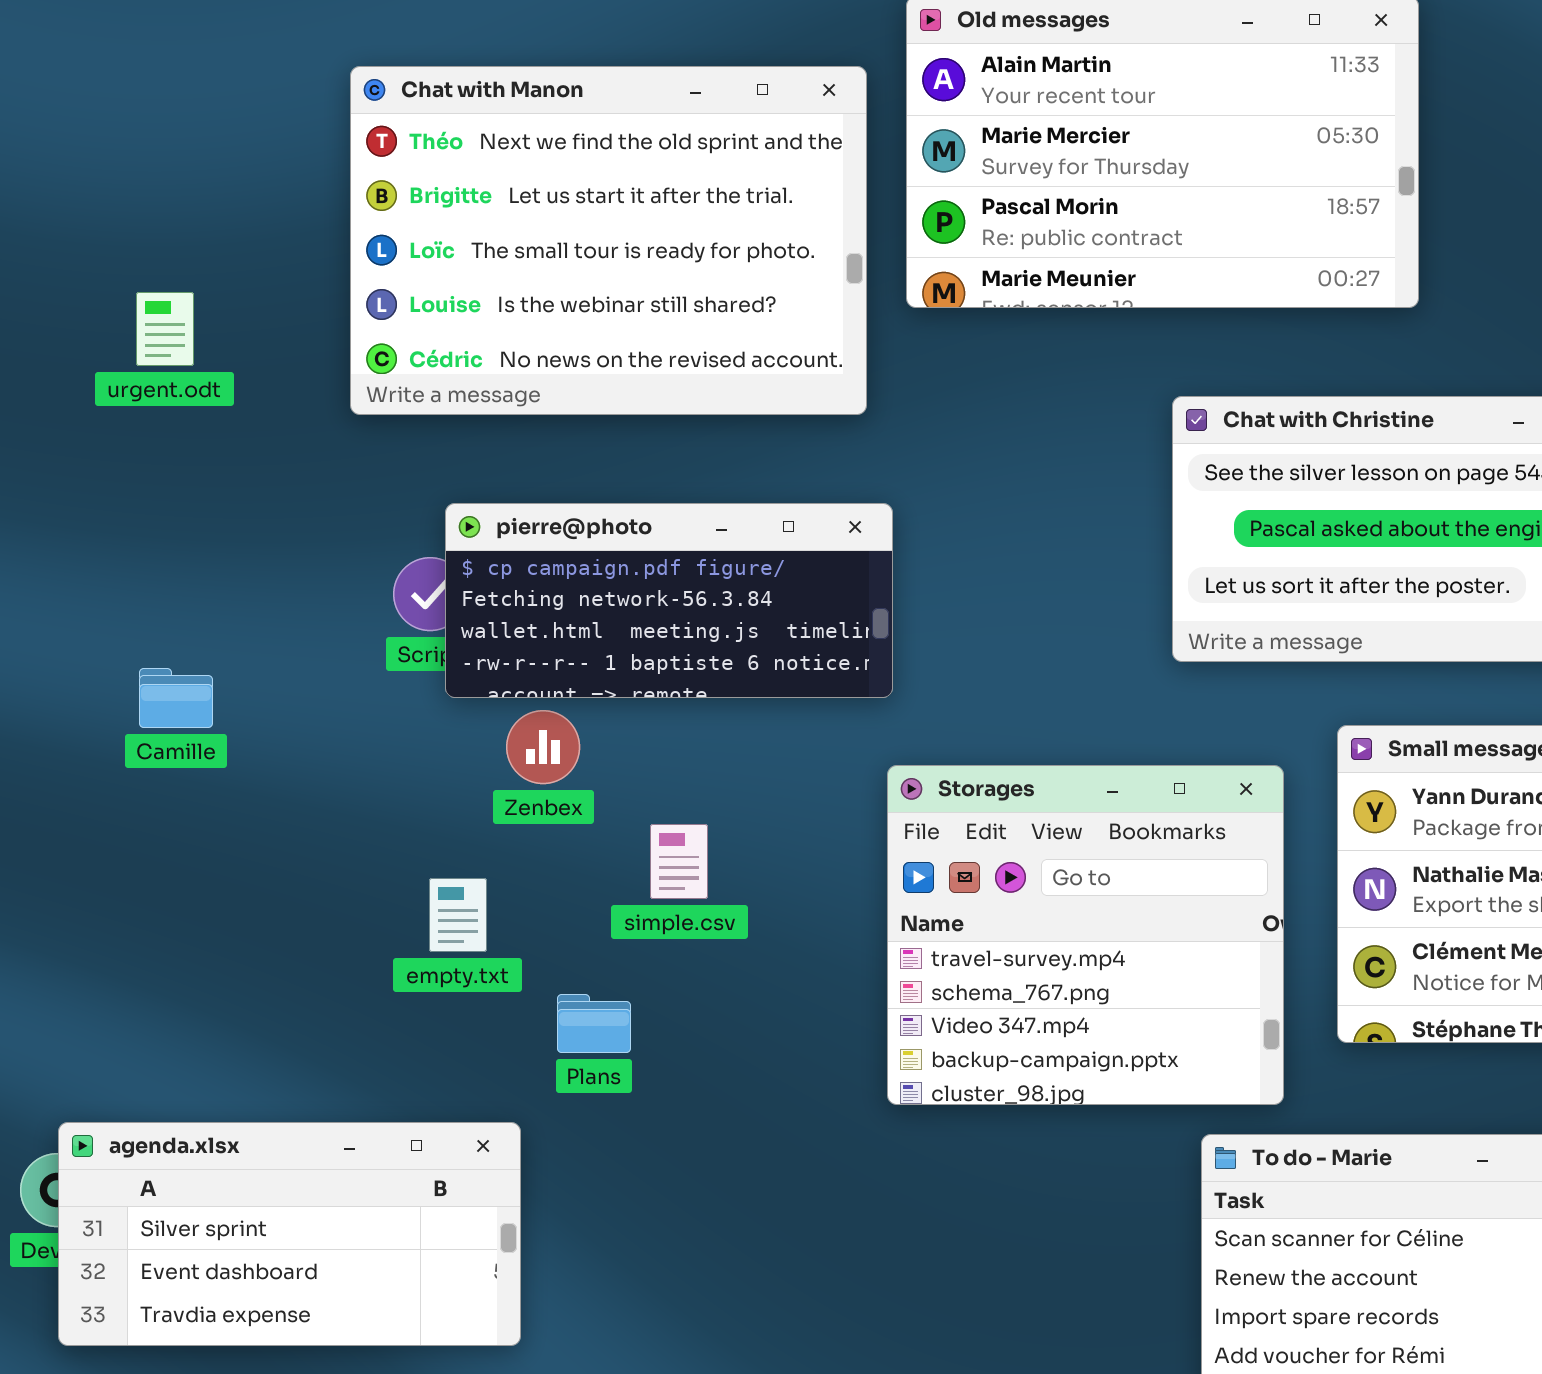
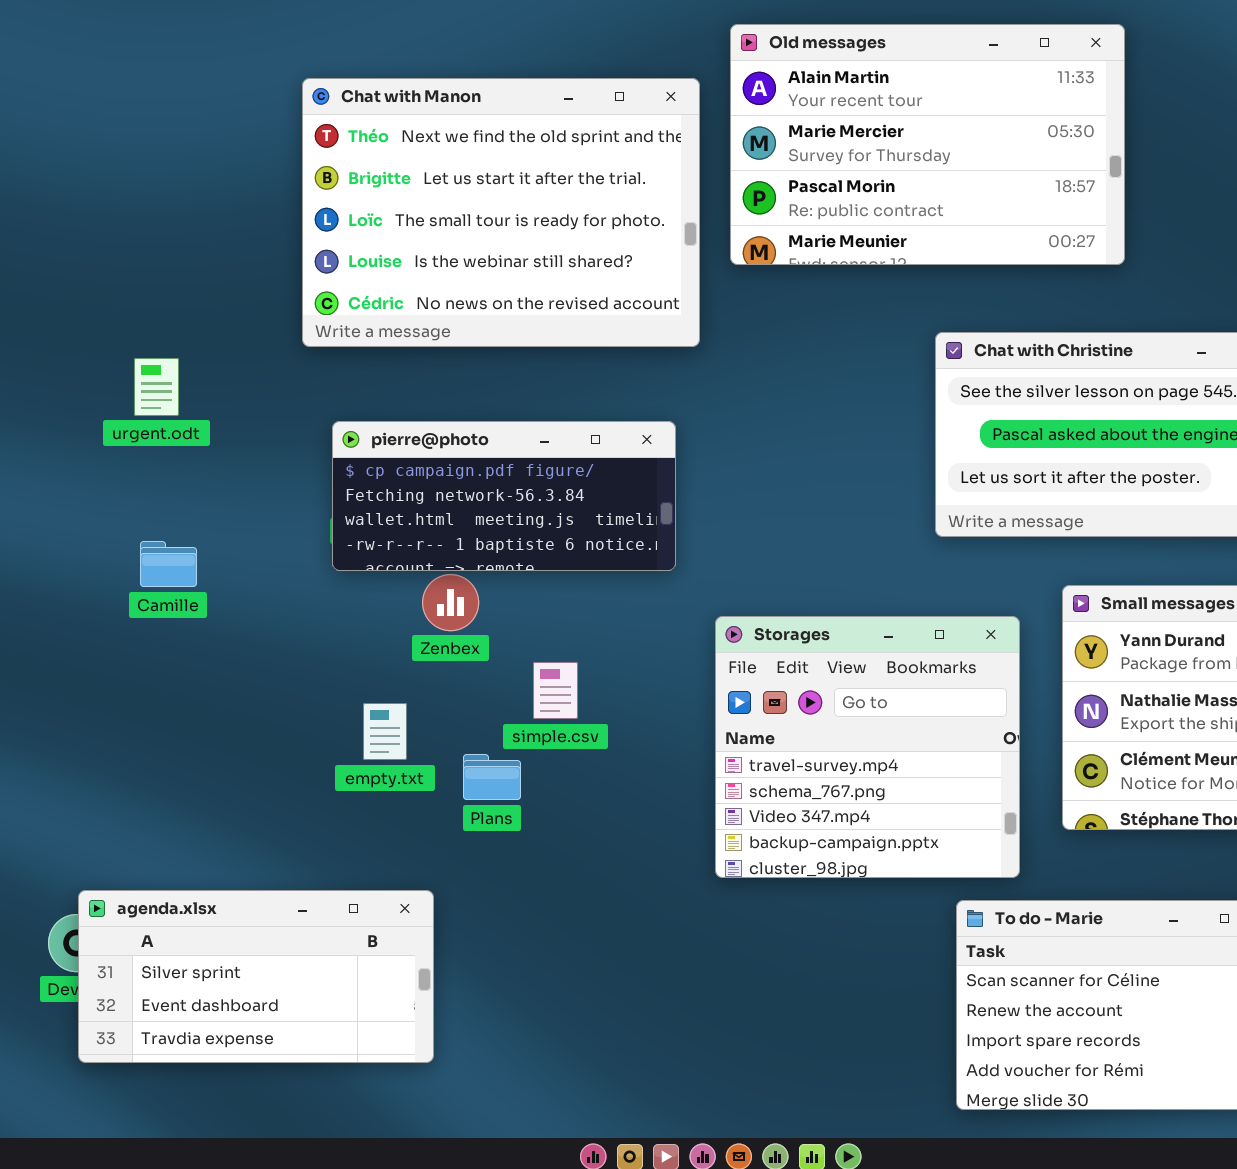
urgent.odt: [136,292,194,366] -> [134,358,179,416], moved
pierre@photo: [445,503,893,698] -> [332,421,676,571], moved
Plans: [557,994,631,1053] -> [463,754,521,800], moved

